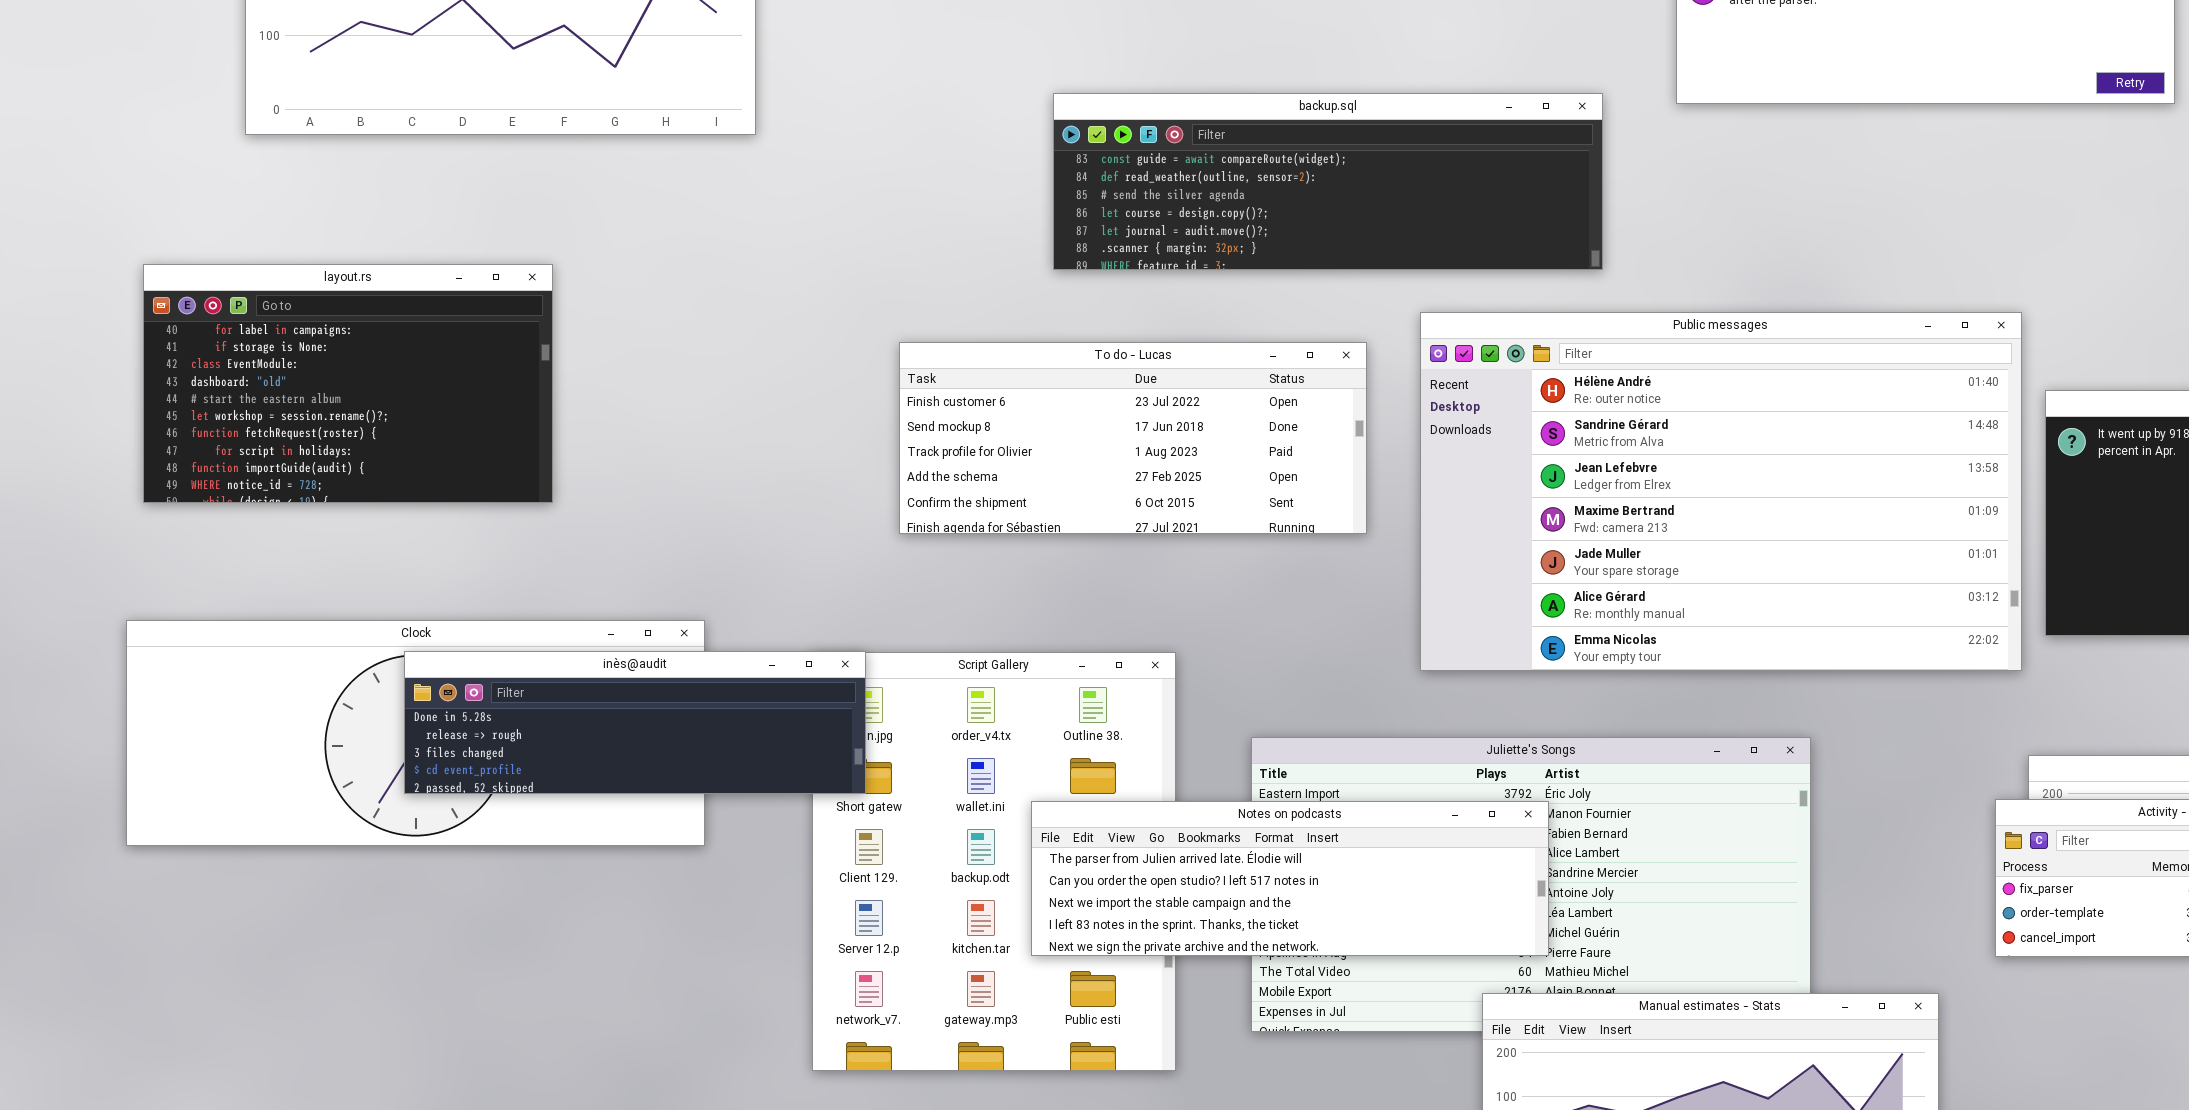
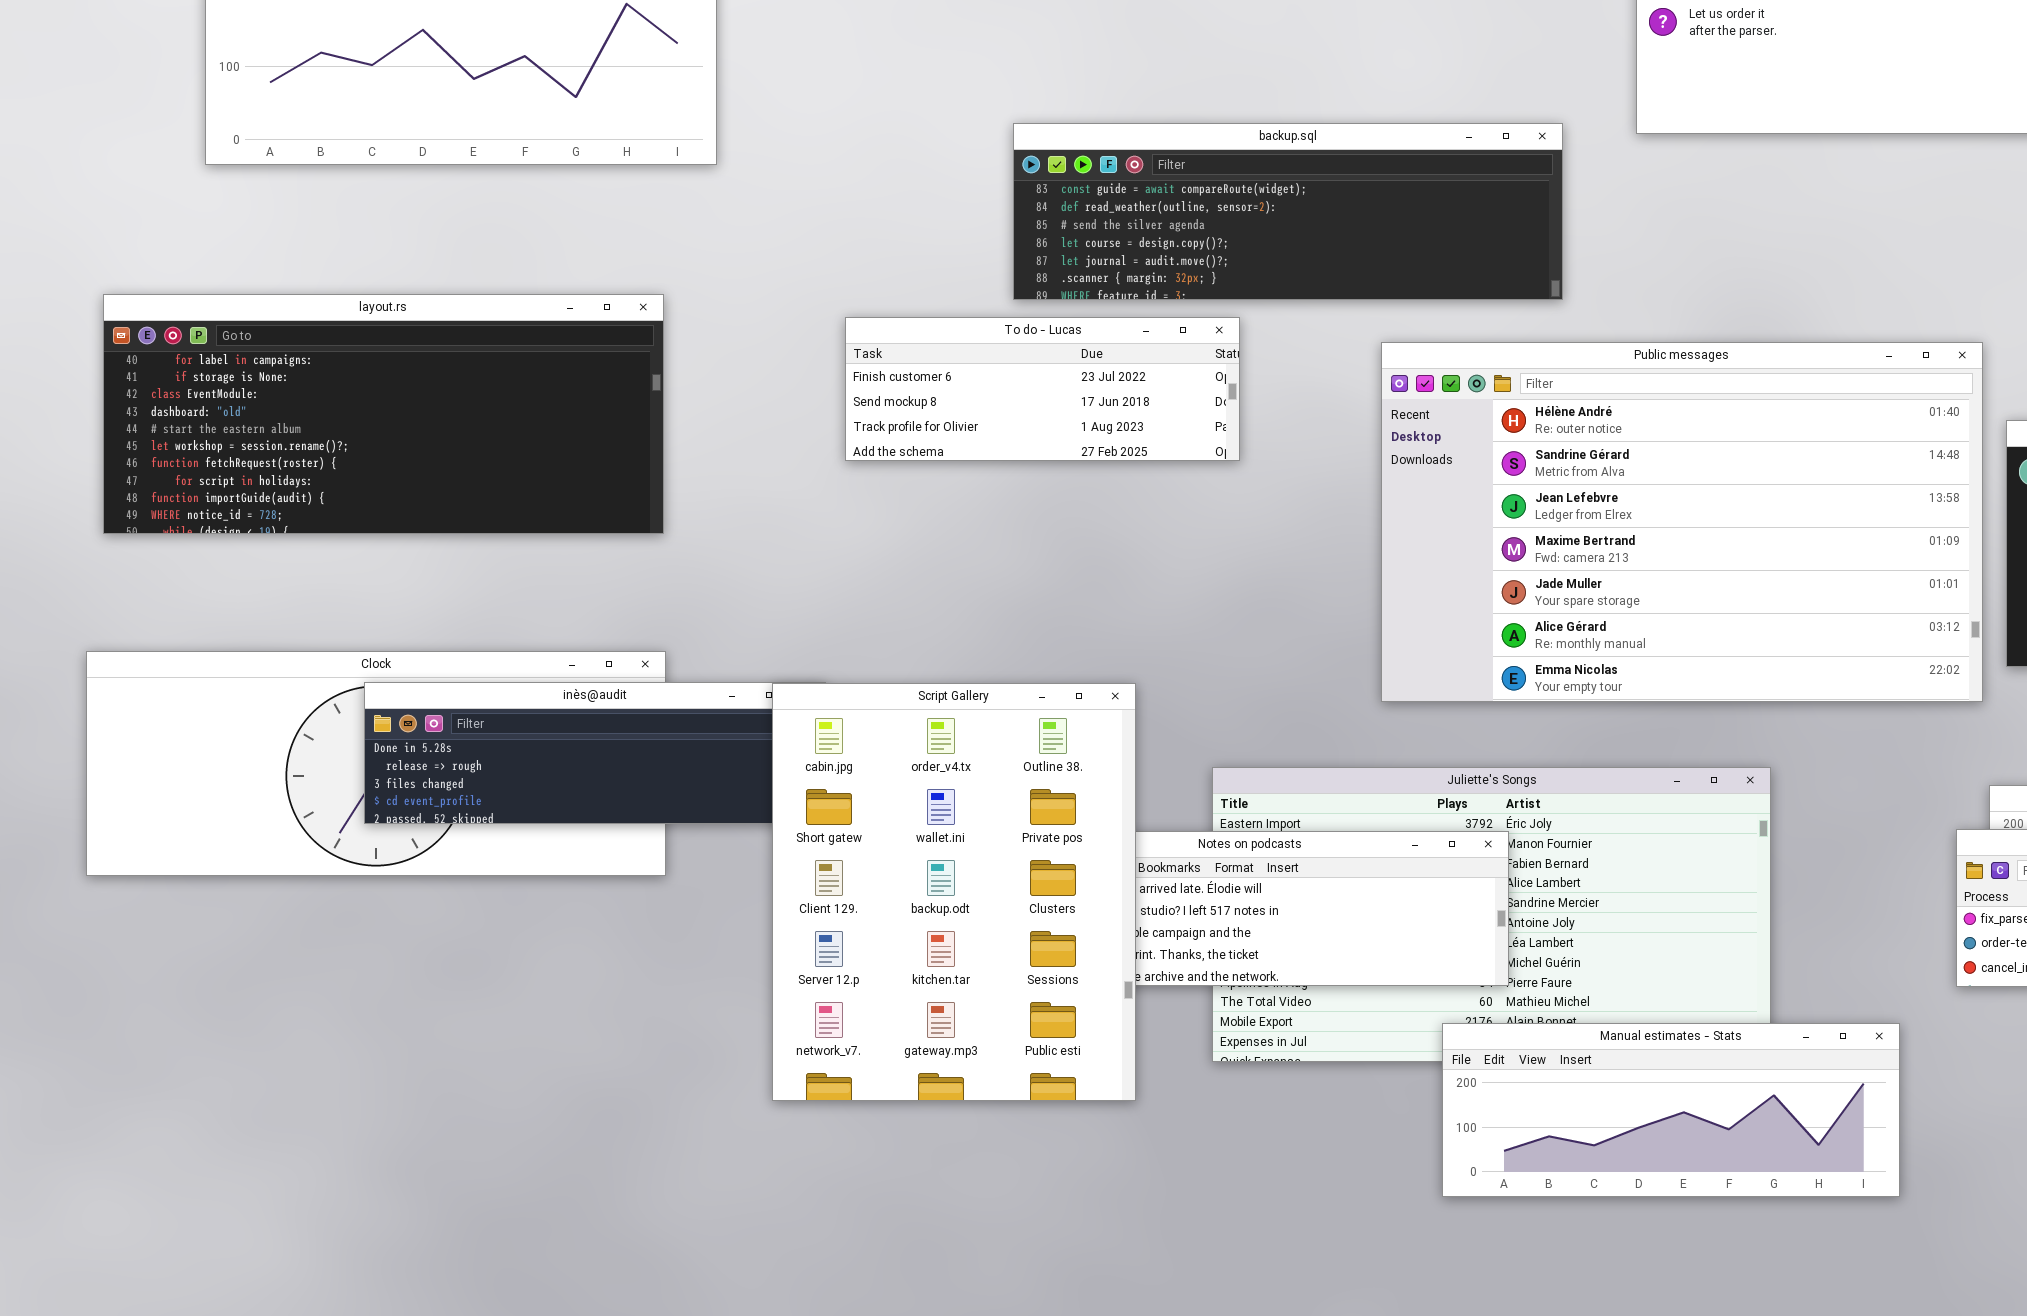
layout.rs: [143,264,553,503] -> [103,294,664,534], resized
To do - Lucas: [899,342,1367,534] -> [845,317,1240,461], moved, resized
Script Gallery: [812,652,1176,1071] -> [772,683,1136,1101], raised

